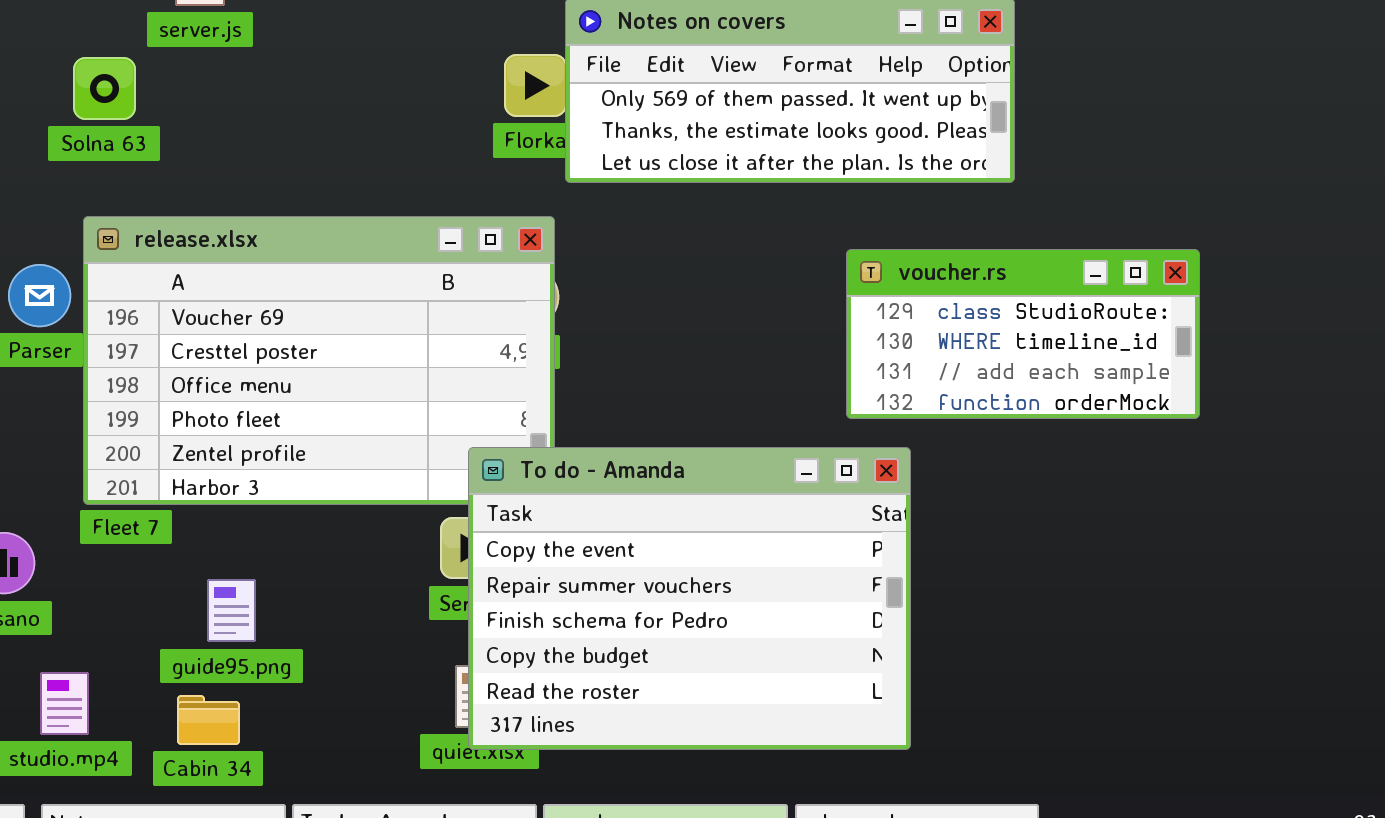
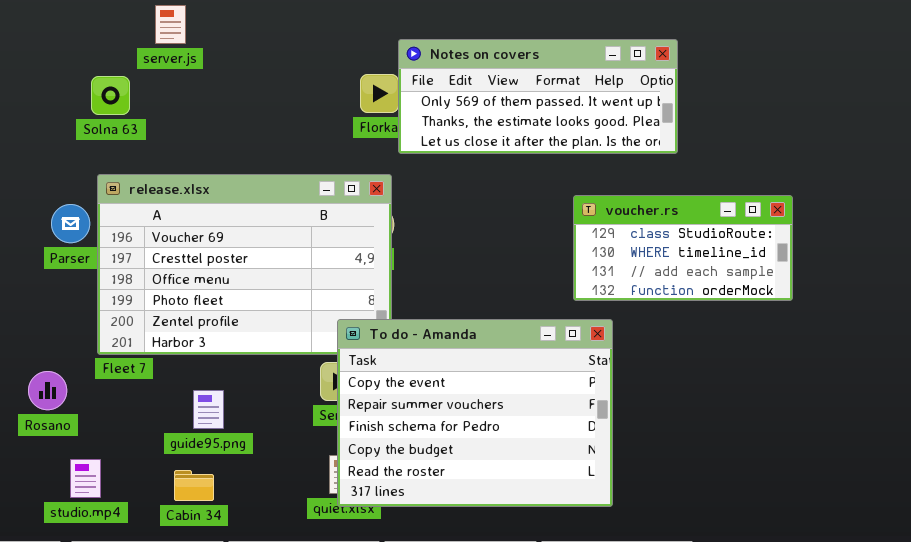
guide95.png: [207,579,256,642] -> [193,390,224,429], moved
Cabin 34: [177,695,240,745] -> [174,470,214,501], moved

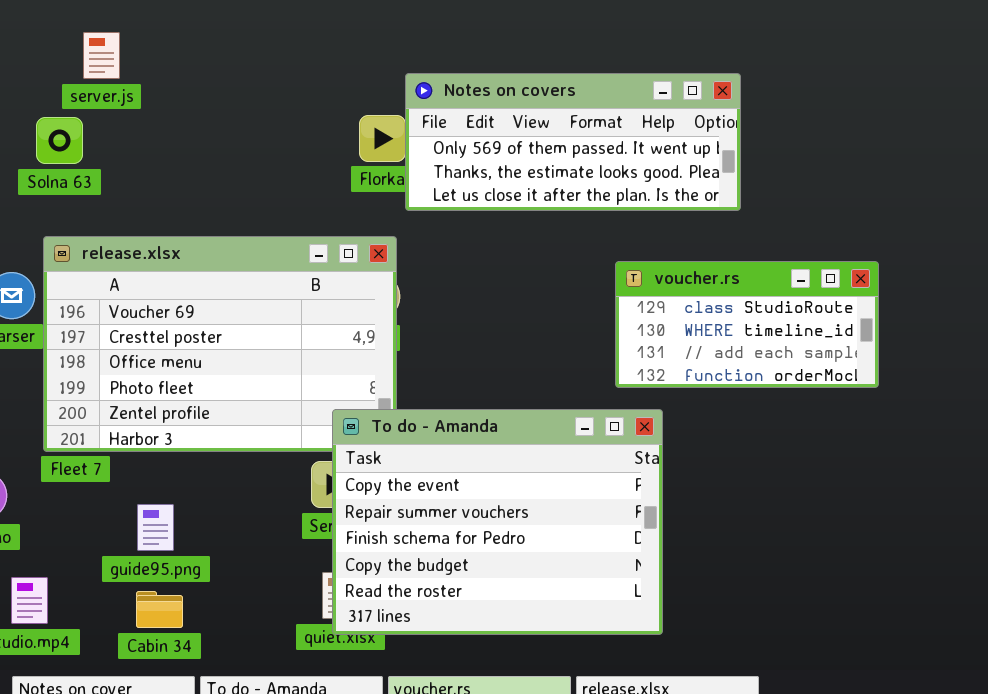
server.js: [155,5,186,44] -> [83,32,120,79], moved
guide95.png: [193,390,224,429] -> [137,504,174,551], moved

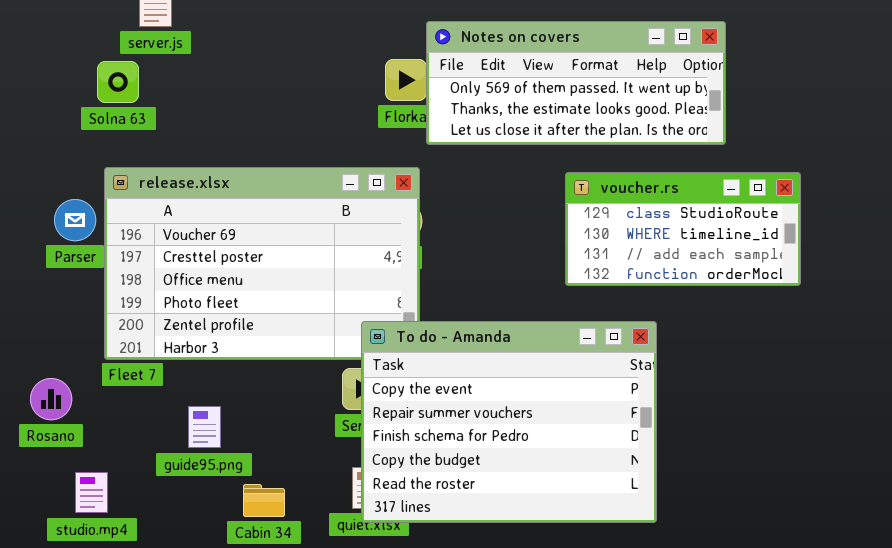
voucher.rs: [615,261,879,388] -> [565,172,801,286], moved
Cabin 34: [136,591,183,628] -> [243,484,285,517], moved

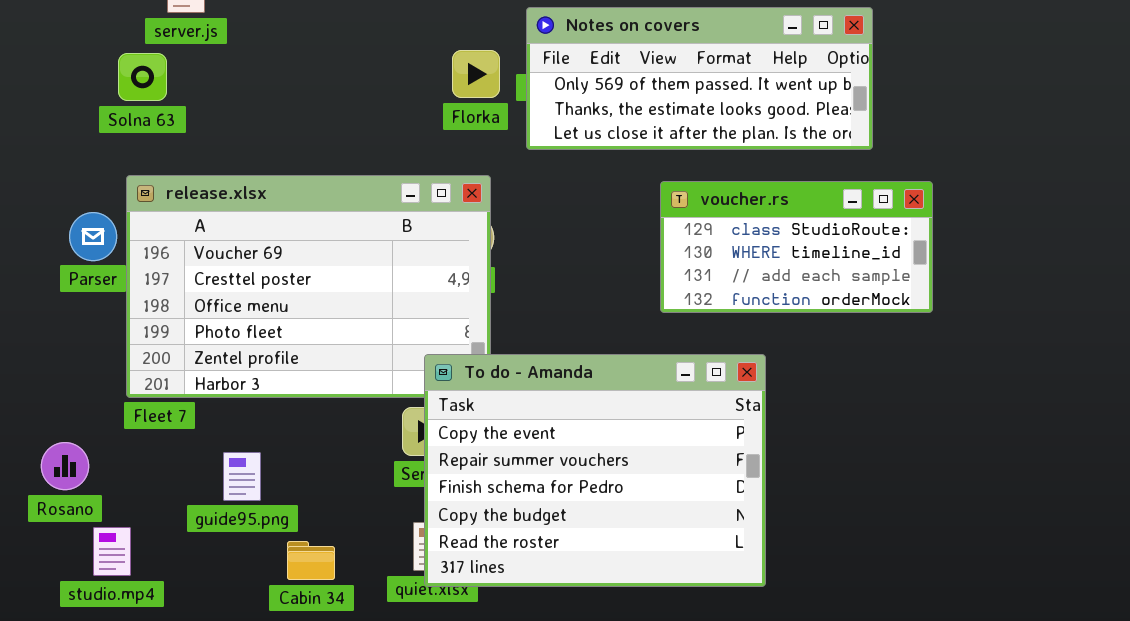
Notes on covers: [426,21,726,145] -> [526,7,873,150], moved
Rosano: [30,378,72,420] -> [41,442,89,490], moved

